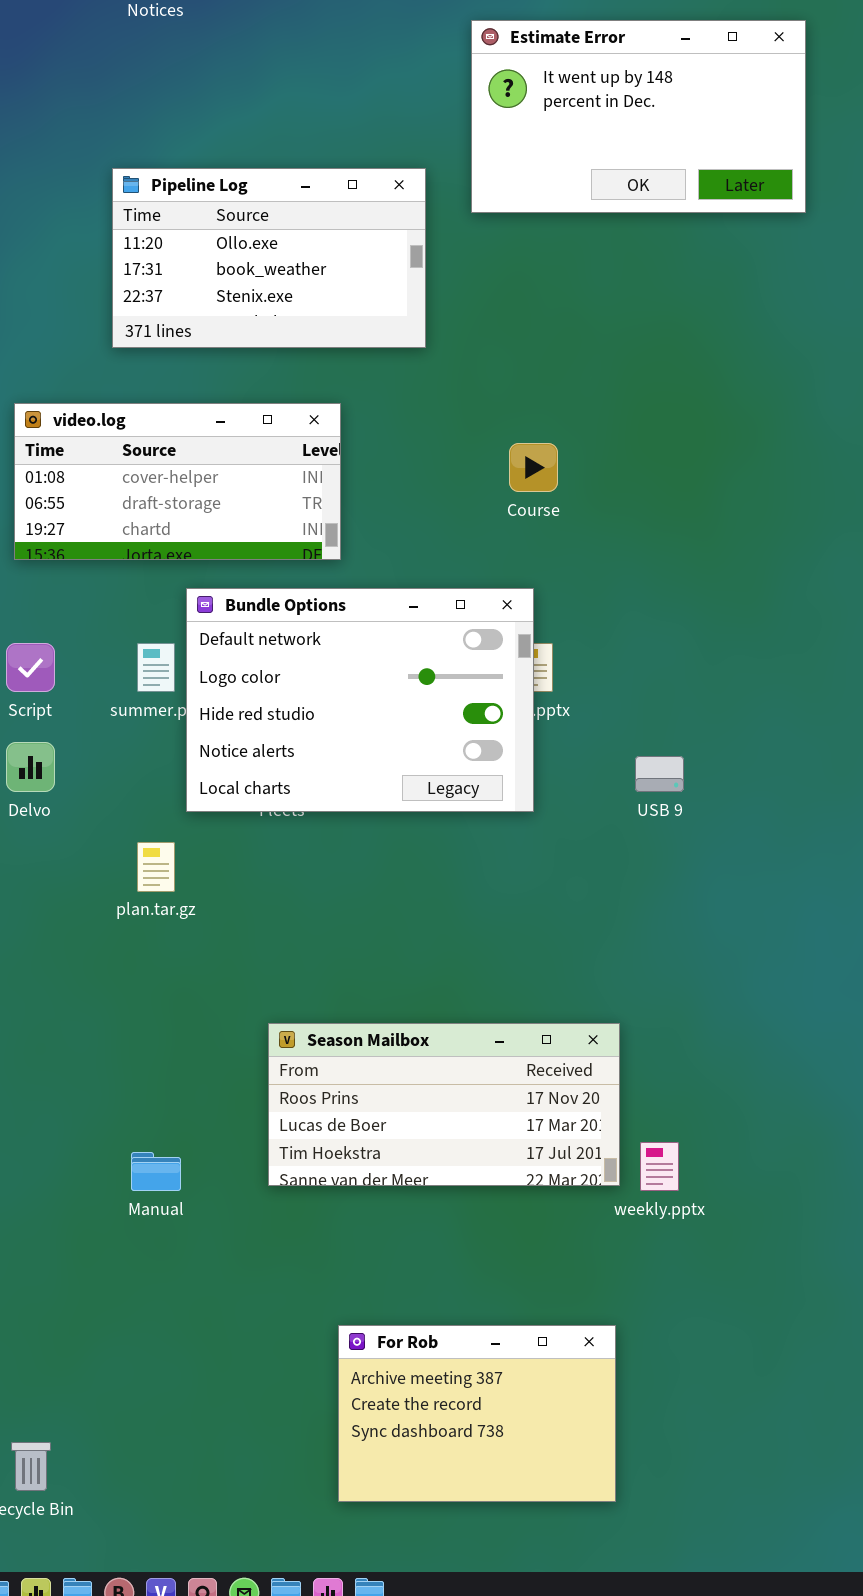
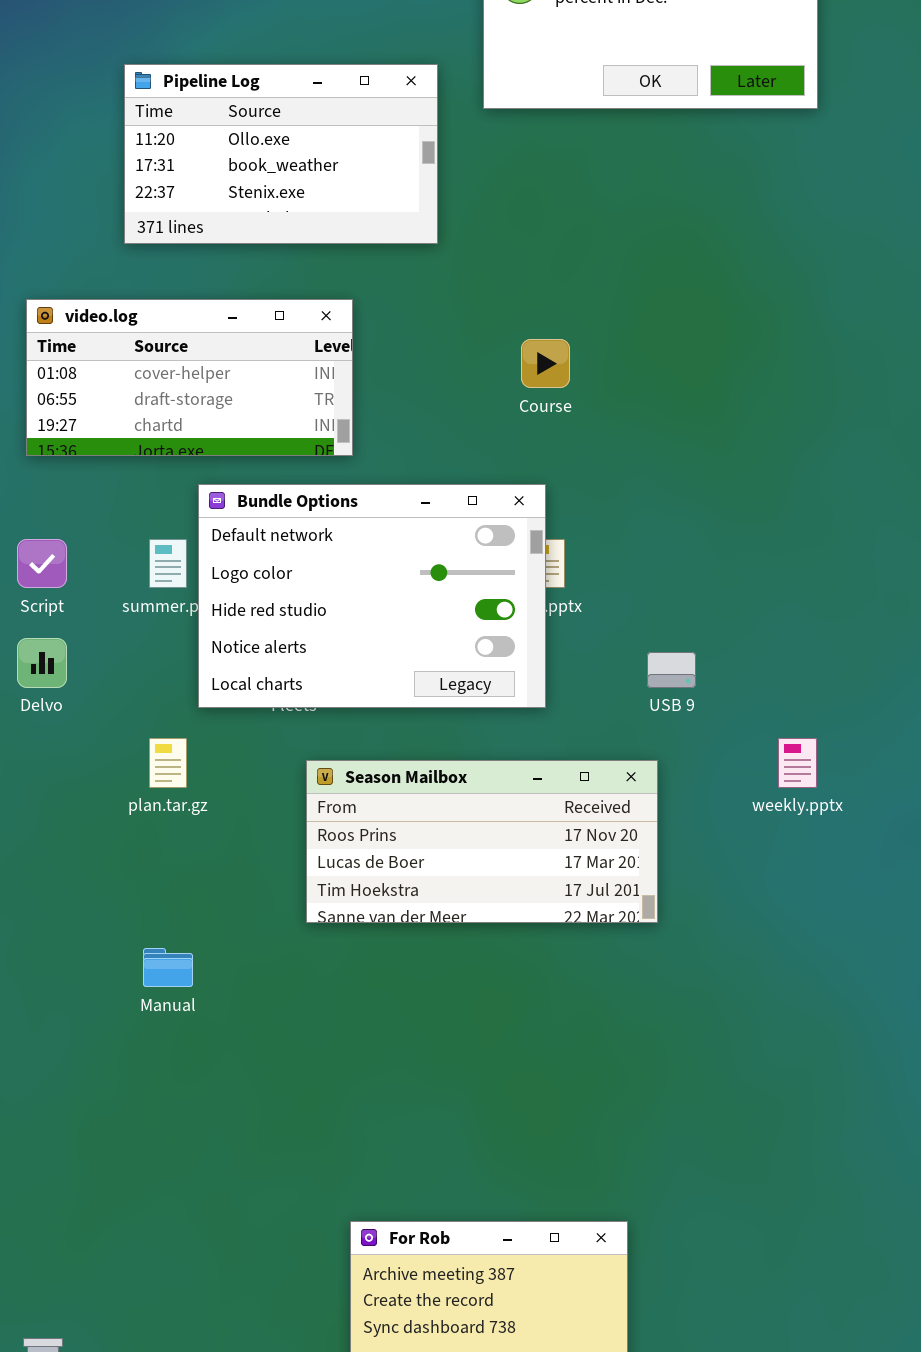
Season Mailbox: [268,1023,620,1186] -> [306,760,658,923], moved
weekly.pptx: [640,1142,679,1191] -> [778,738,817,788], moved
Manual: [131,1152,181,1191] -> [143,948,193,987], moved

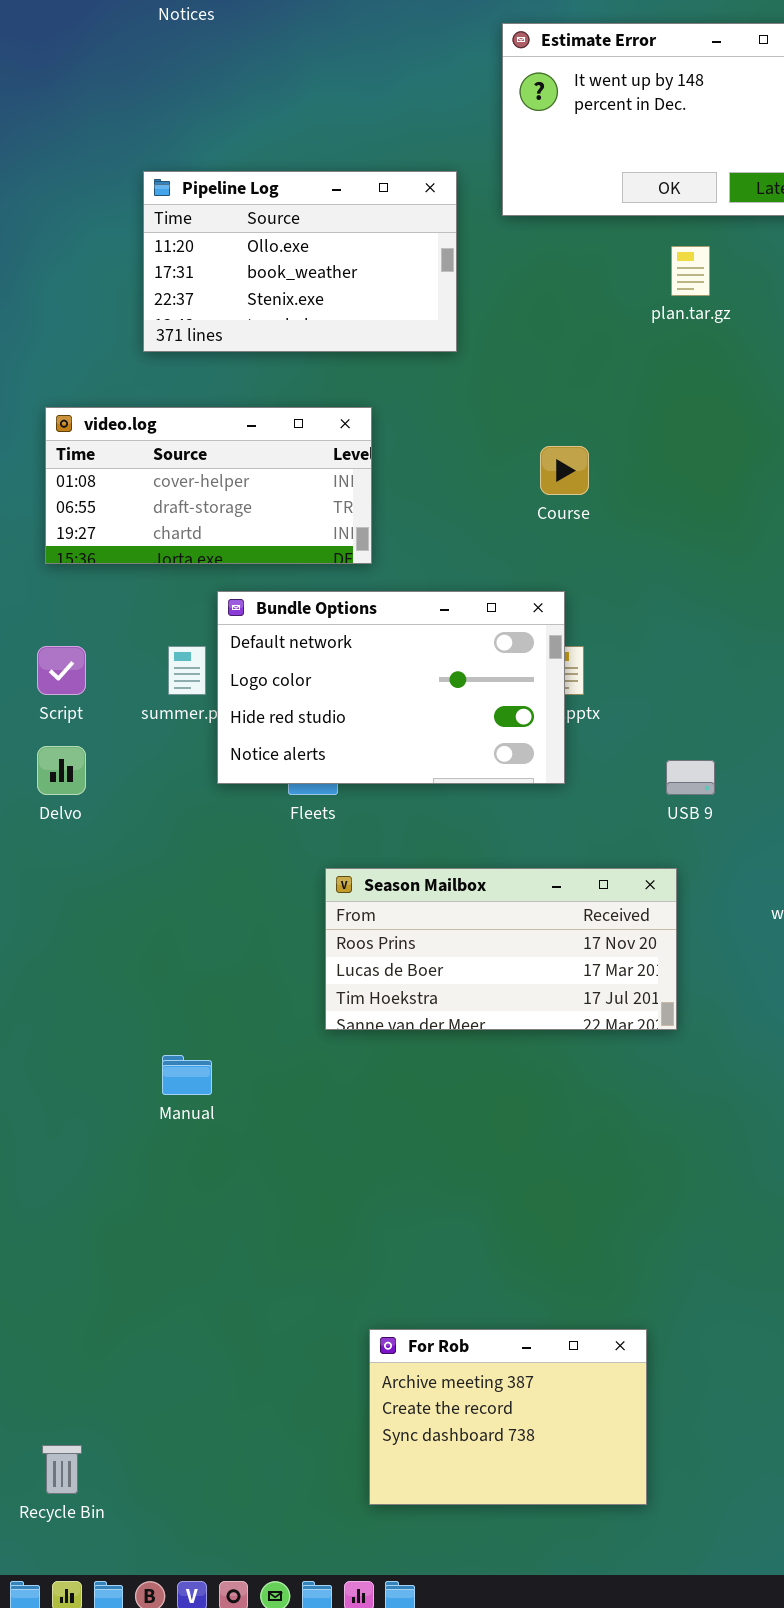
Bundle Options: [198,484,546,708] -> [217,591,565,784], resized
plan.tar.gz: [149,738,187,788] -> [671,246,710,296], moved

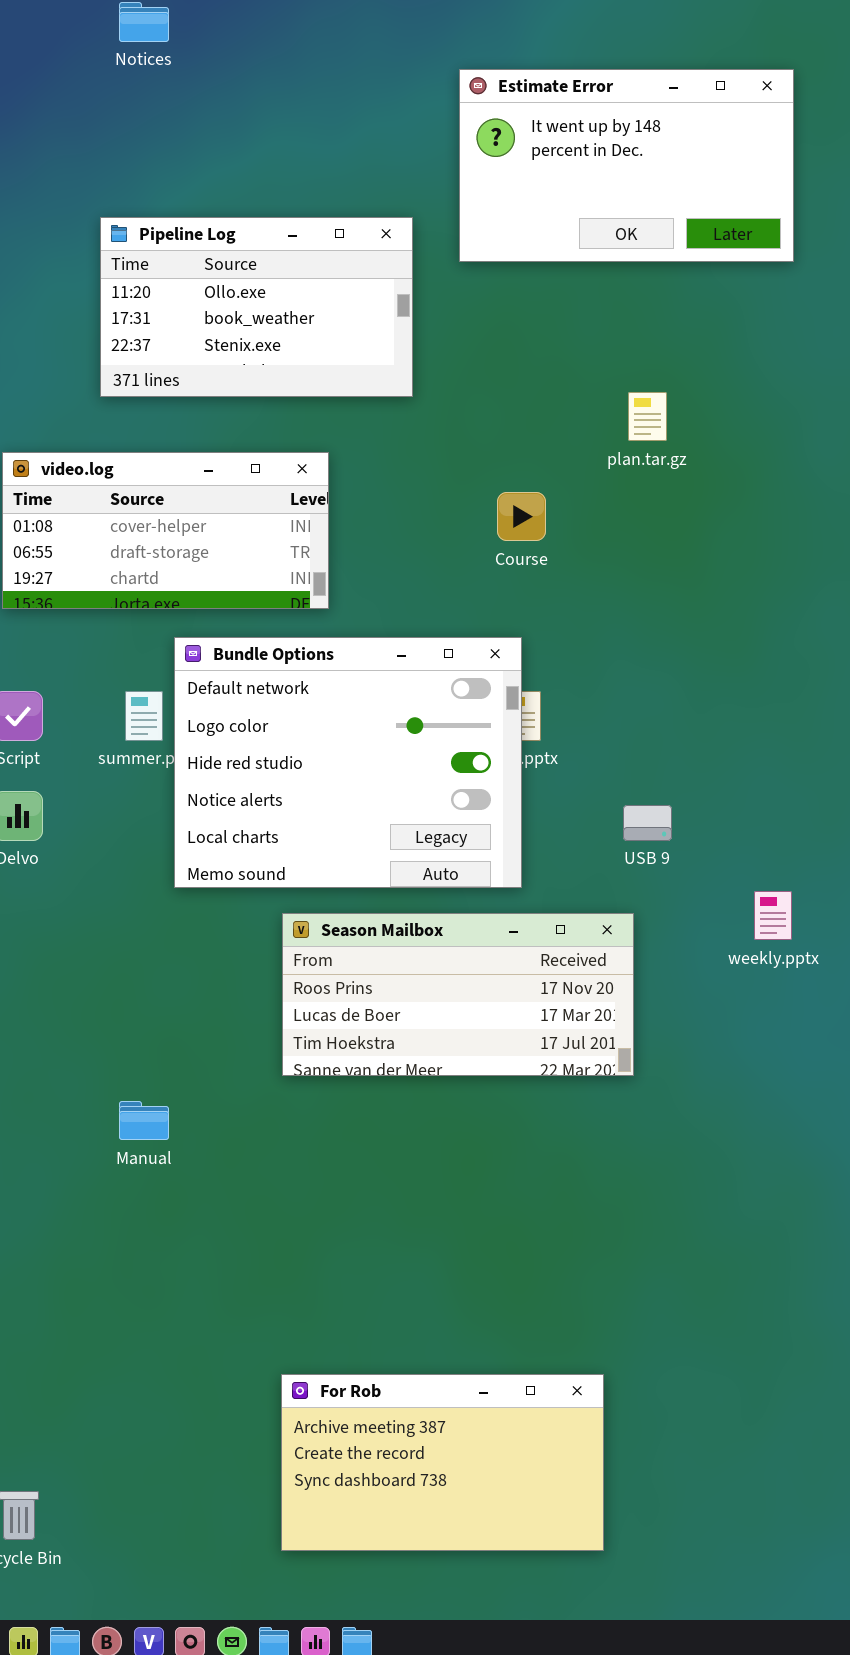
plan.tar.gz: [671,246,710,296] -> [628,392,667,441], moved
Bundle Options: [217,591,565,784] -> [174,637,522,888], resized
For Rob: [369,1329,647,1505] -> [281,1374,604,1551], resized

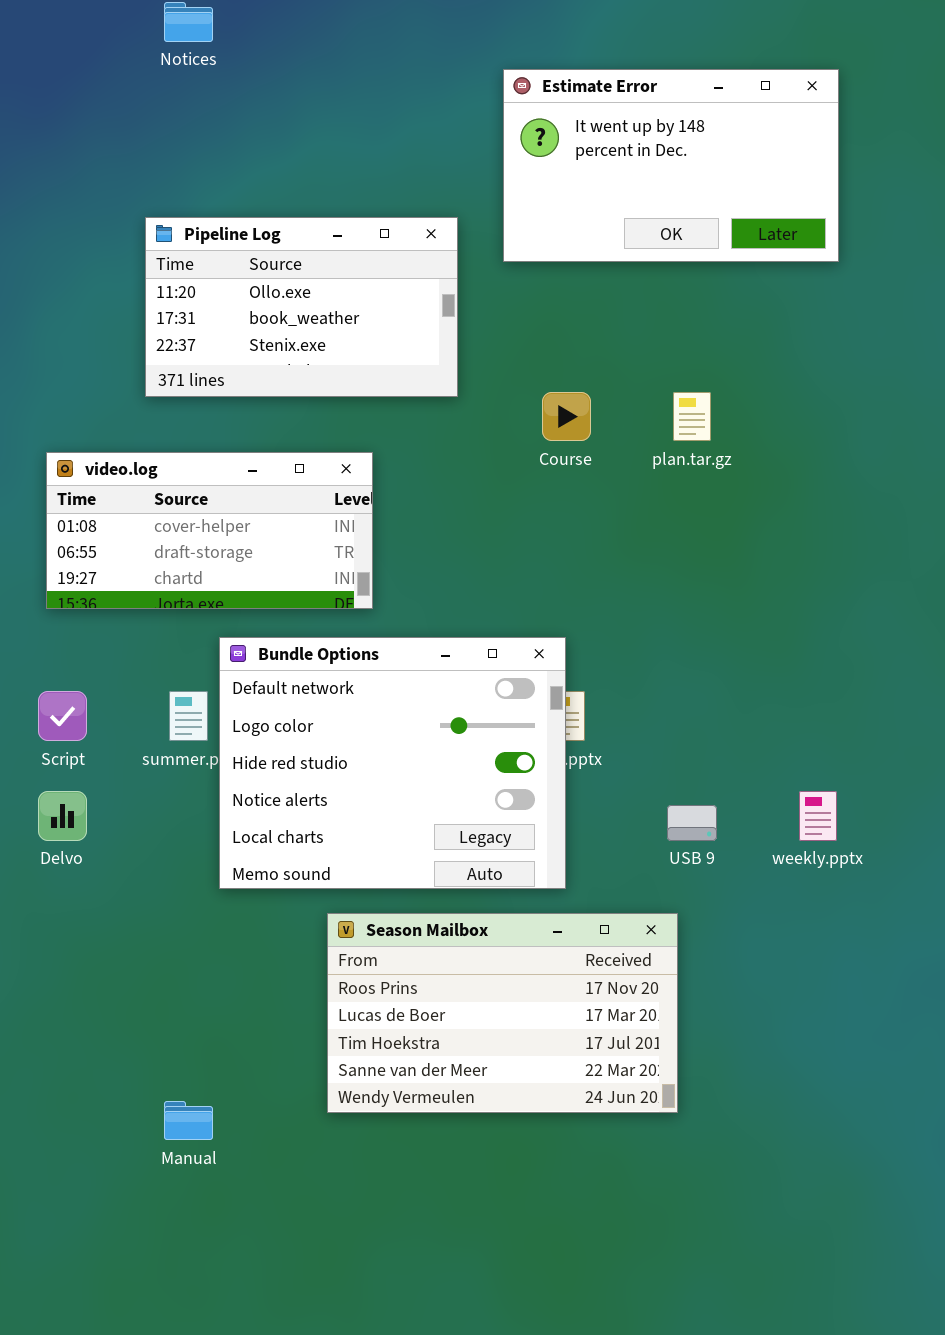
Course: [497,492,546,541] -> [542,392,591,441], moved
weekly.pptx: [754,891,792,940] -> [799,791,837,841], moved
Season Mailbox: [282,913,634,1076] -> [327,913,678,1113], resized

